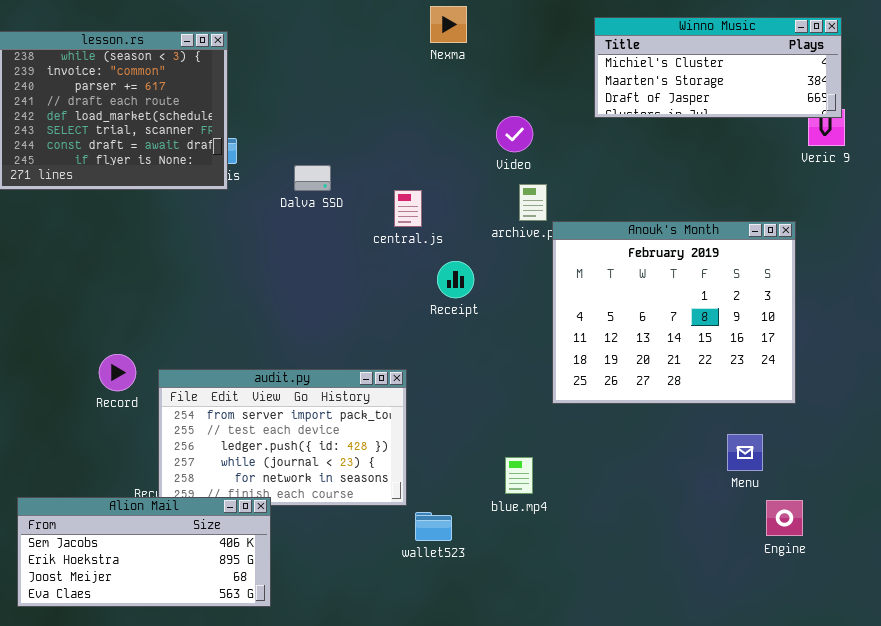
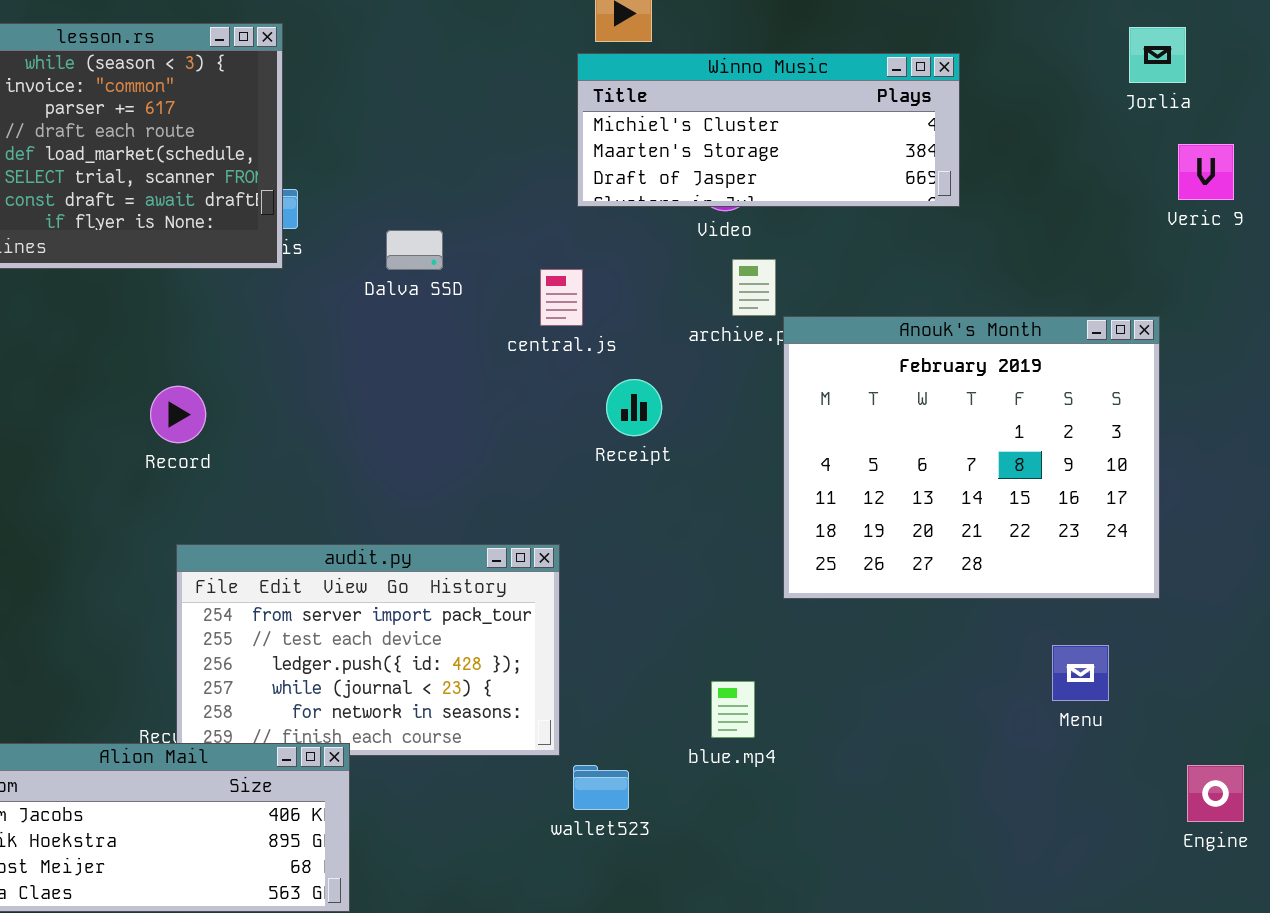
Winno Music: [594,17,842,118] -> [577,53,960,207], moved
Record: [99,354,136,391] -> [150,386,206,443], moved
Engine: [766,500,803,536] -> [1187,765,1244,822], moved

